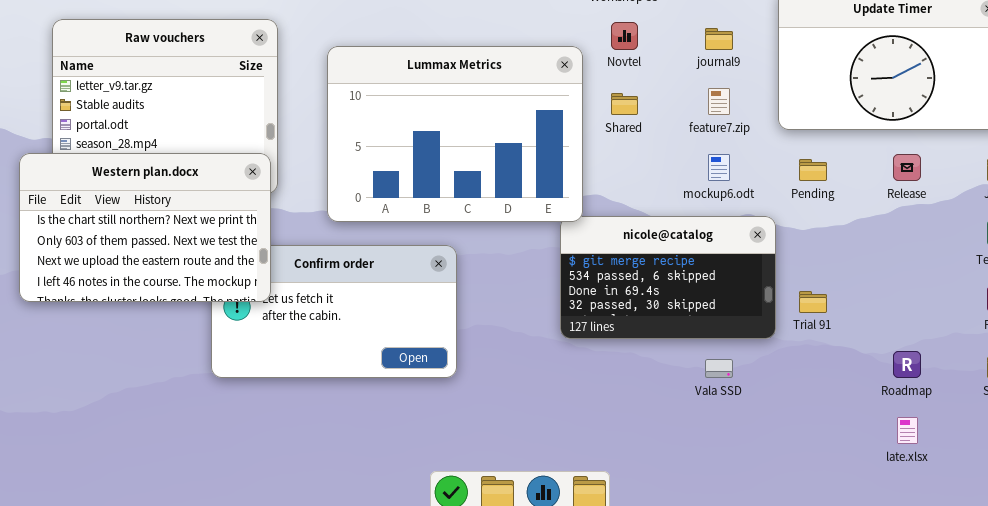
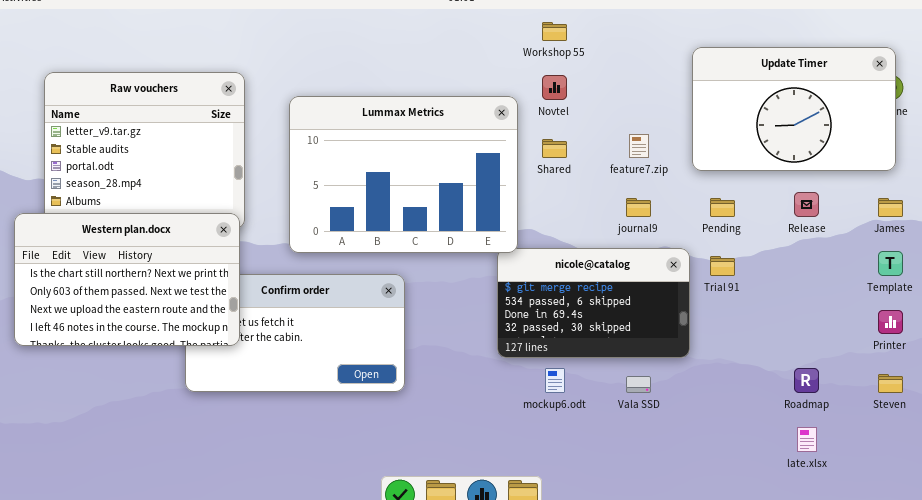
journal9: [705,28,733,50] -> [626,198,651,217], moved
Western plan.docx: [19,153,271,302] -> [14,213,240,346], moved
mockup6.odt: [708,154,730,181] -> [545,368,565,393], moved
Trial 91: [799,291,827,313] -> [710,256,735,276], moved

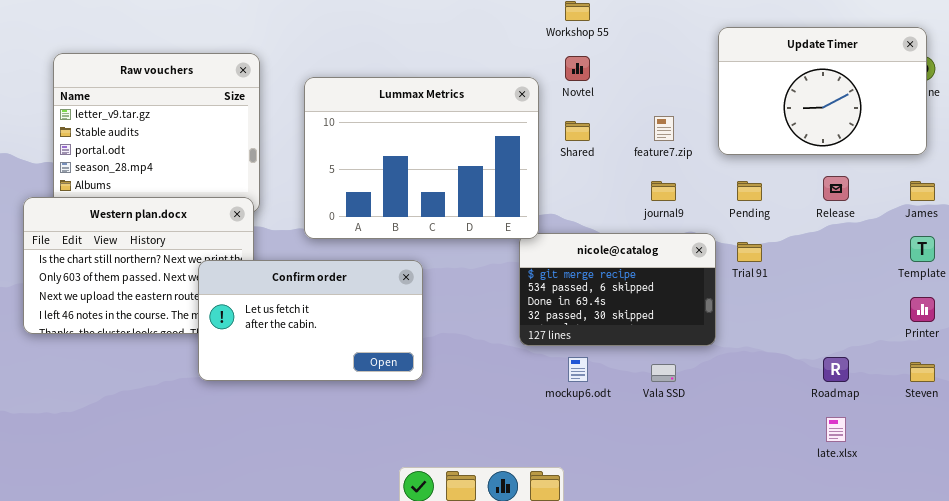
Confirm order: [185,274,405,392] -> [198,260,423,381], raised

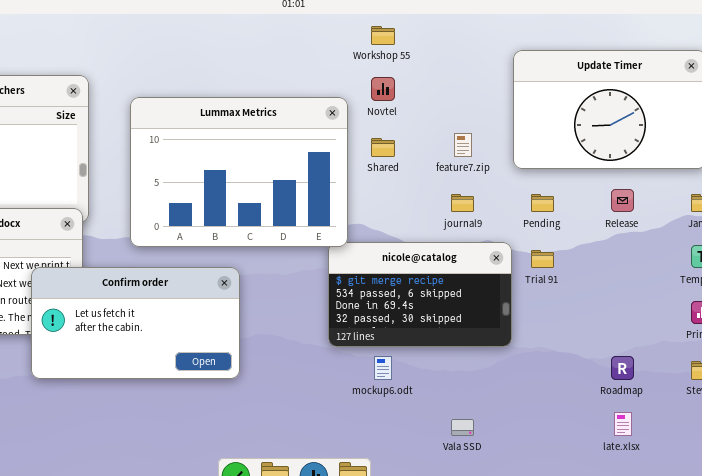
Vala SSD: [651,364,676,382] -> [451,419,474,436], moved

